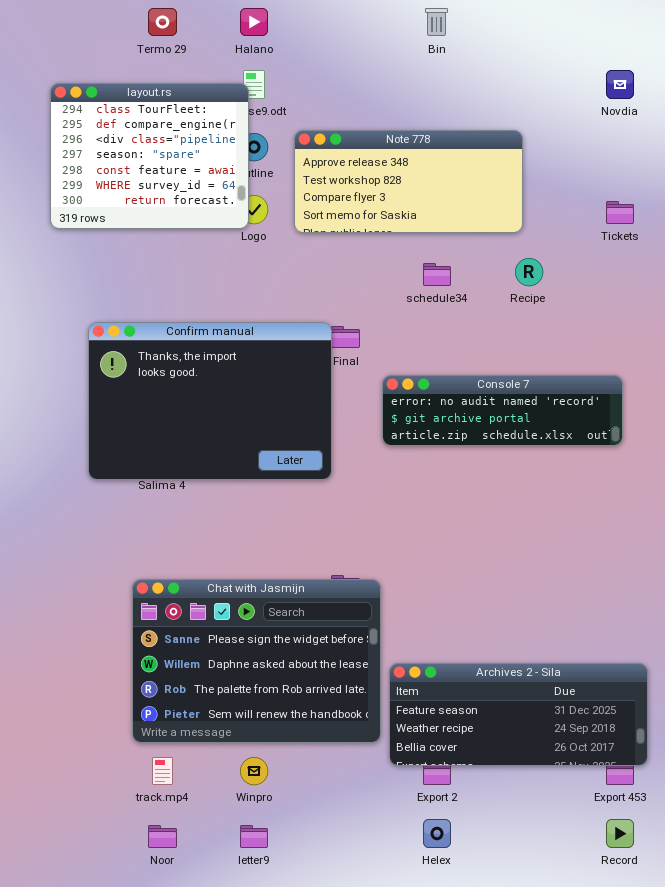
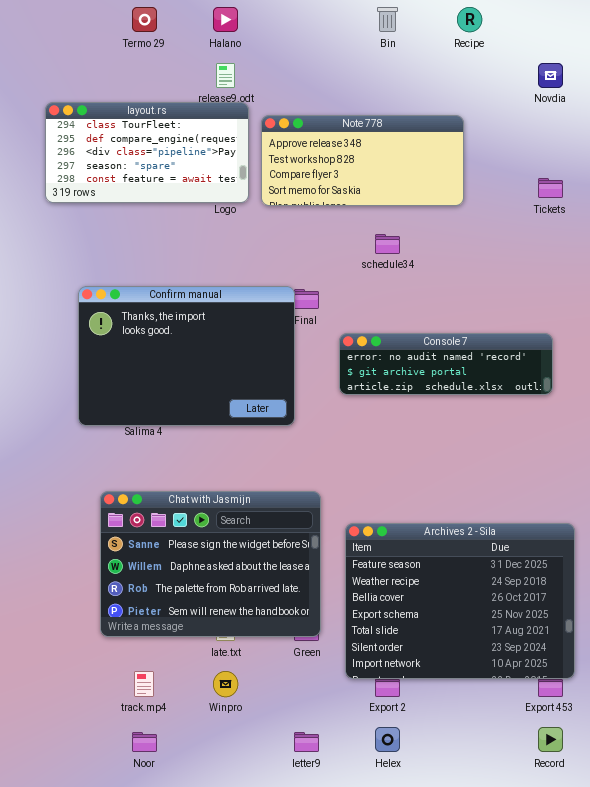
layout.rs: [50,83,249,229] -> [45,102,249,203], resized
Recipe: [515,258,543,286] -> [457,7,482,32], moved
Chat with Jasmijn: [132,579,381,743] -> [100,491,321,637], moved
Archives 2 - Sila: [389,663,648,766] -> [345,523,575,679], resized
letter9: [240,825,268,848] -> [294,732,319,752], moved

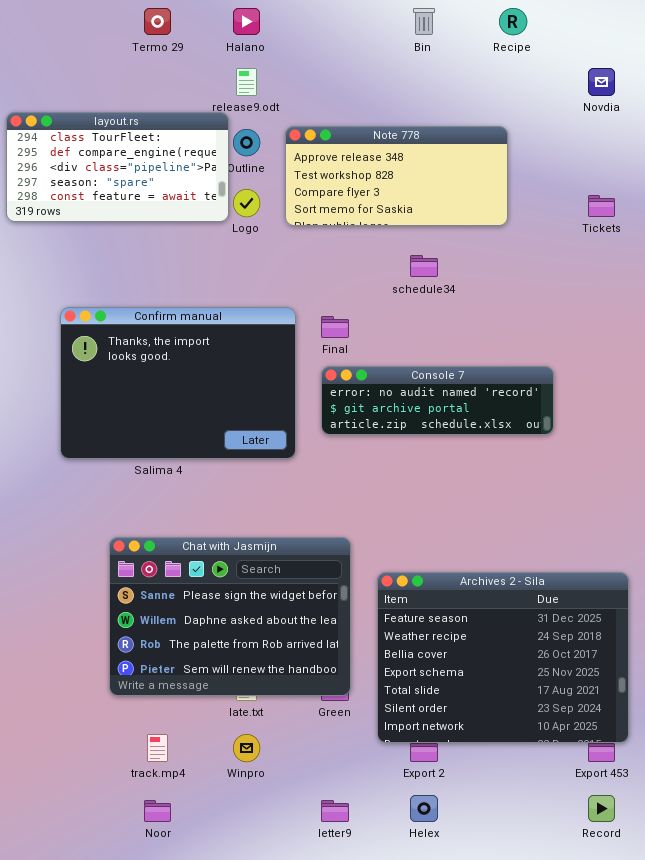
layout.rs: [45,102,249,203] -> [6,112,229,222], moved
Confirm manual: [78,286,295,426] -> [60,307,296,459], moved
Console 7: [339,333,553,395] -> [321,366,554,435], moved

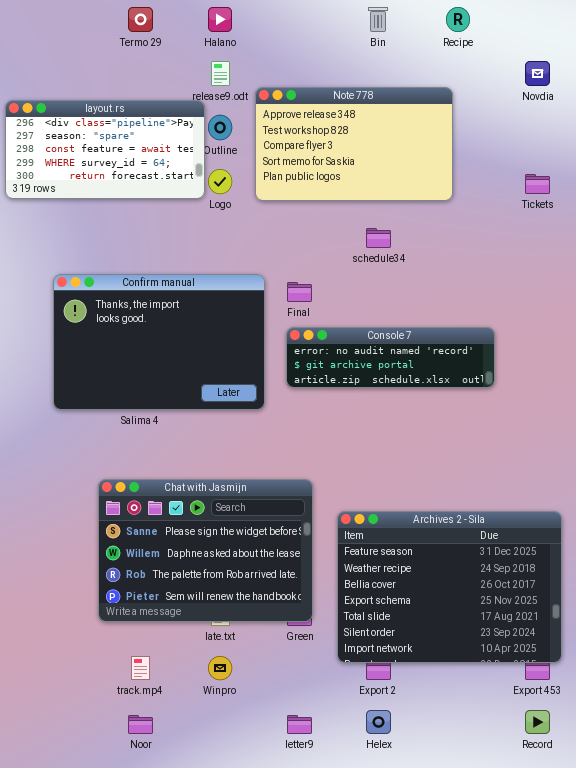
layout.rs: [6,112,229,222] -> [5,100,205,199], scrolled down 2 rows
Note 778: [285,126,508,226] -> [255,87,453,201], resized

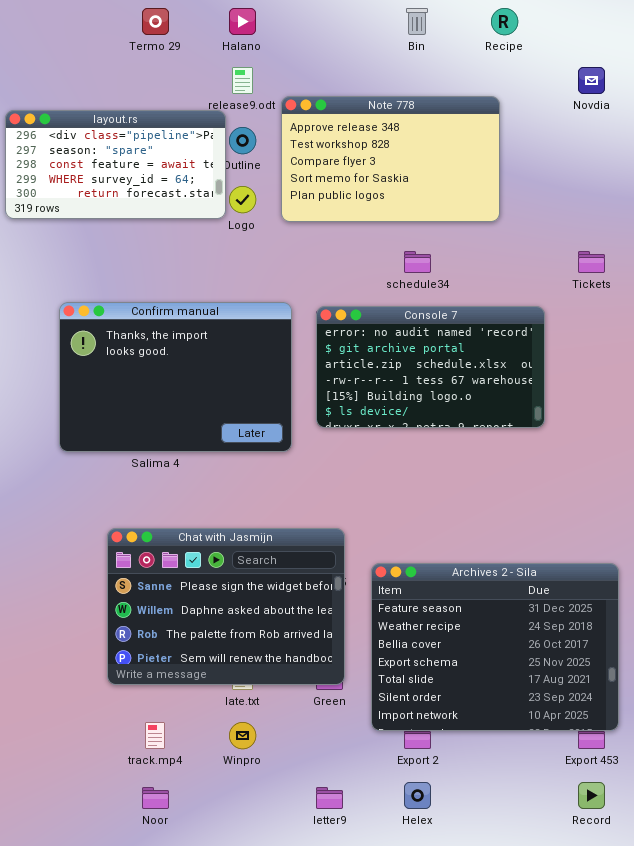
Tickets: [525,174,550,194] -> [578,251,605,273], moved
Console 7: [286,327,495,388] -> [316,306,545,428], resized

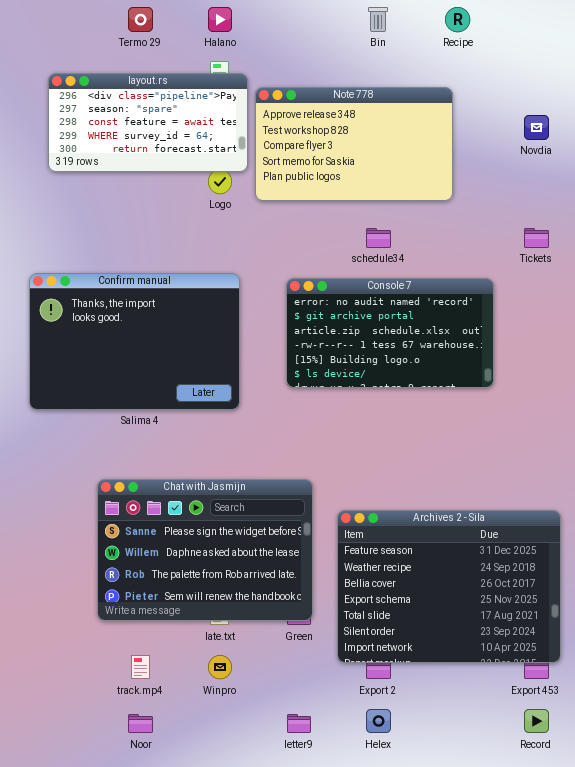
Novdia: [578,67,605,94] -> [524,115,549,140], moved
layout.rs: [5,110,226,219] -> [48,73,248,172], moved
Confirm manual: [59,302,292,452] -> [29,273,240,410], moved

